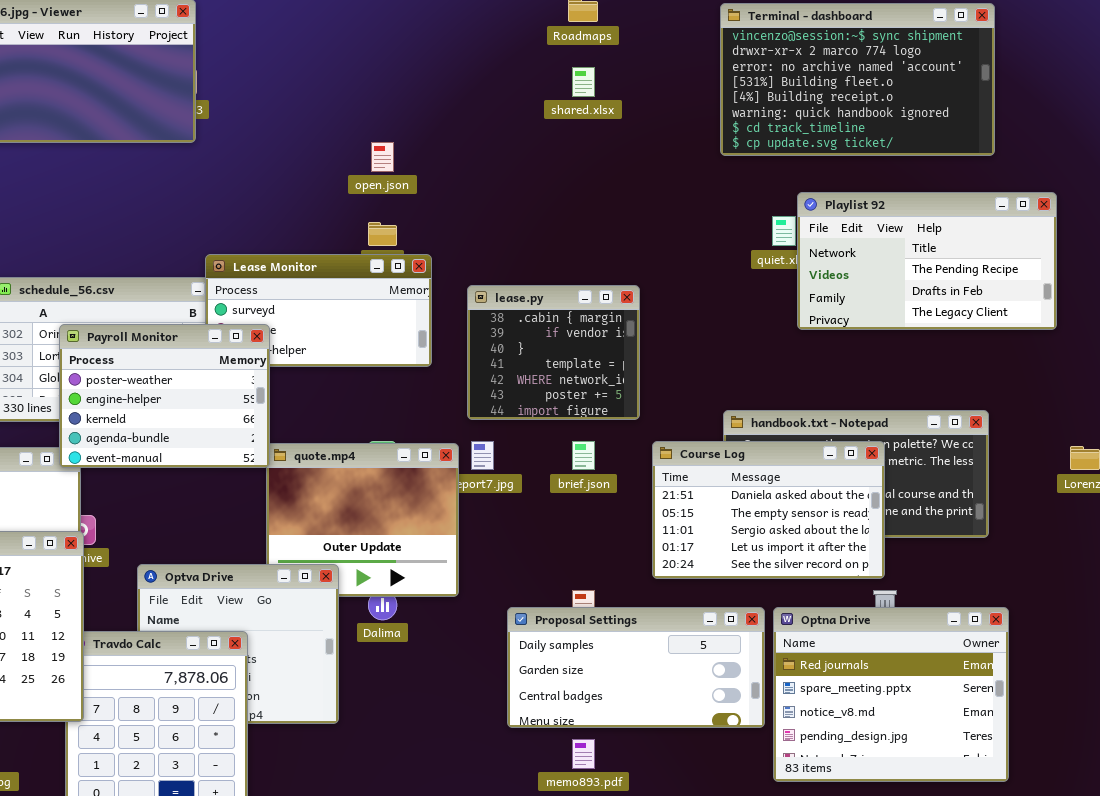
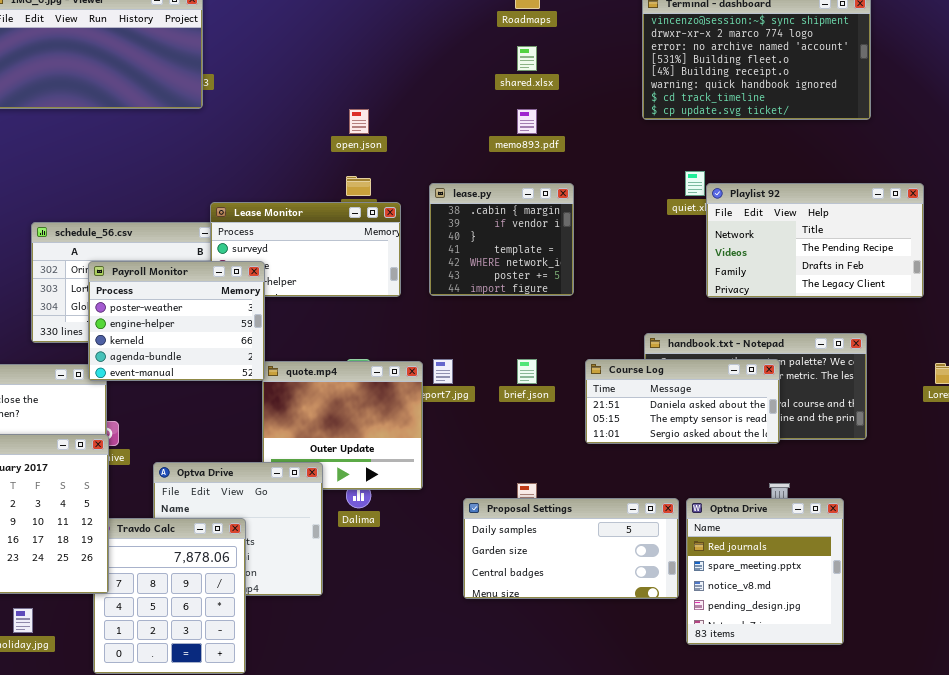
Playlist 92: [797,192,1057,330] -> [706,183,924,298], moved
lease.py: [467,285,640,420] -> [429,183,574,296], moved
Course Log: [652,441,885,579] -> [585,359,780,444], resized
Optna Drive: [773,607,1009,782] -> [686,498,844,645], resized
memo893.pdf: [572,739,595,769] -> [517,109,537,134], moved

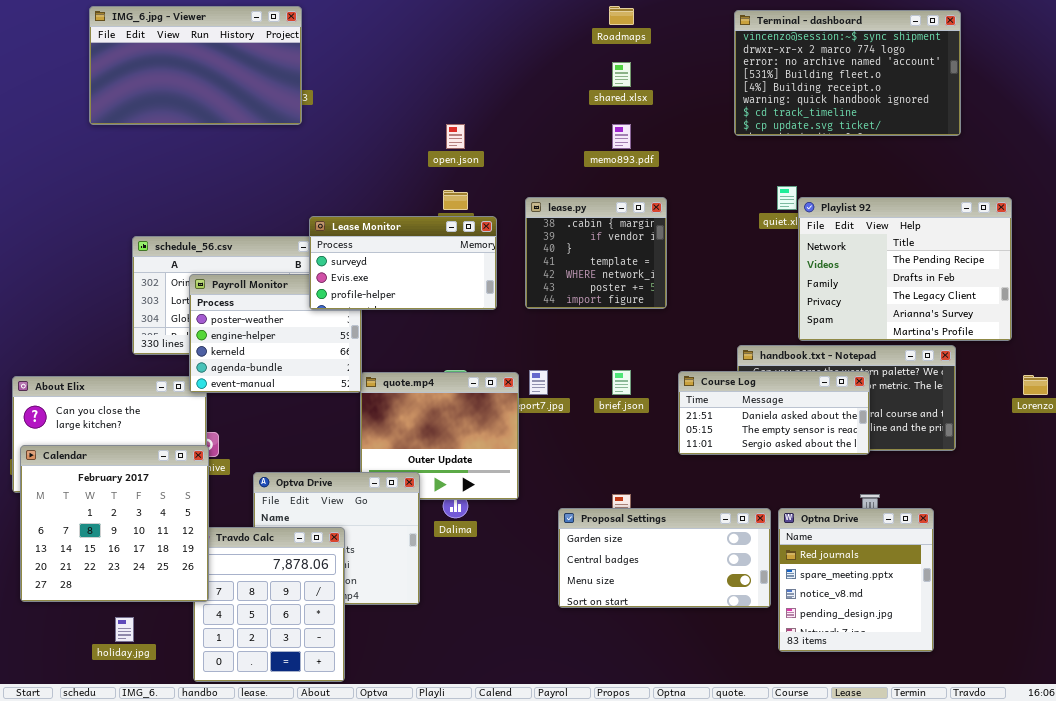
Playlist 92: [706,183,924,298] -> [798,197,1012,341], resized
Lease Monitor: [210,202,401,297] -> [309,216,497,310], raised
Proposal Settings: [463,498,679,599] -> [558,508,771,608], scrolled down 1 row

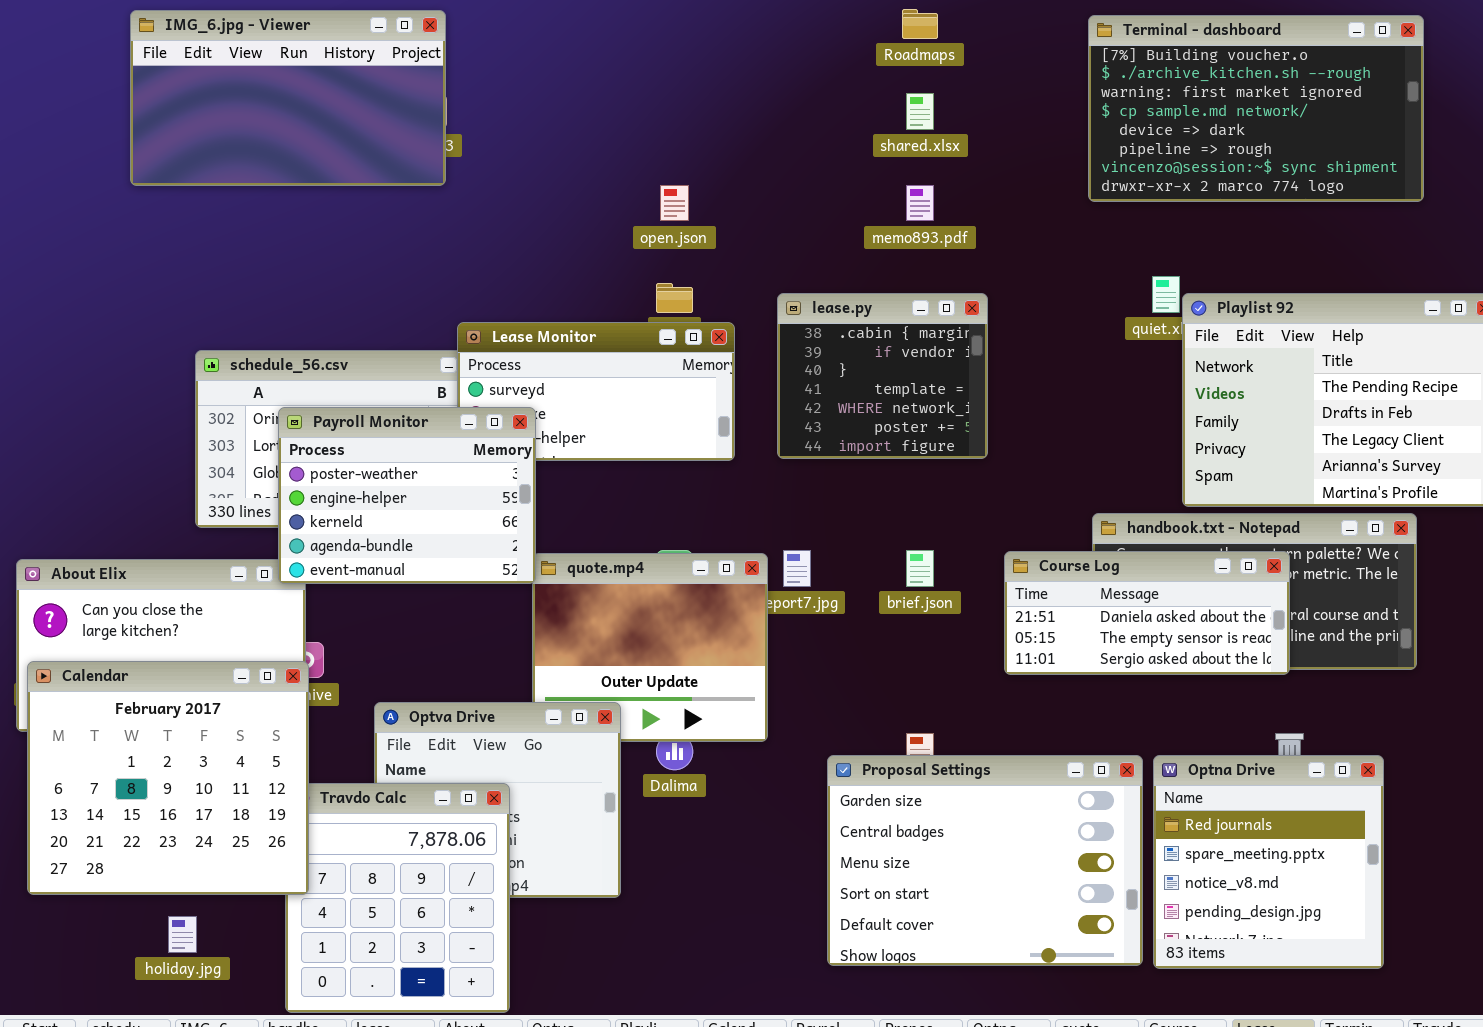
Terminal - dashboard: [734,10,961,136] -> [1088,15,1424,202], scrolled up 6 rows
Payroll Monitor: [189,274,362,393] -> [278,407,536,584], raised
Proposal Settings: [558,508,771,608] -> [827,755,1143,966], resized

